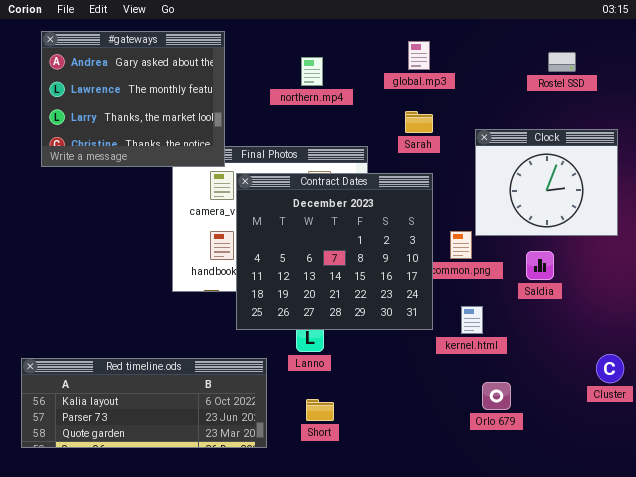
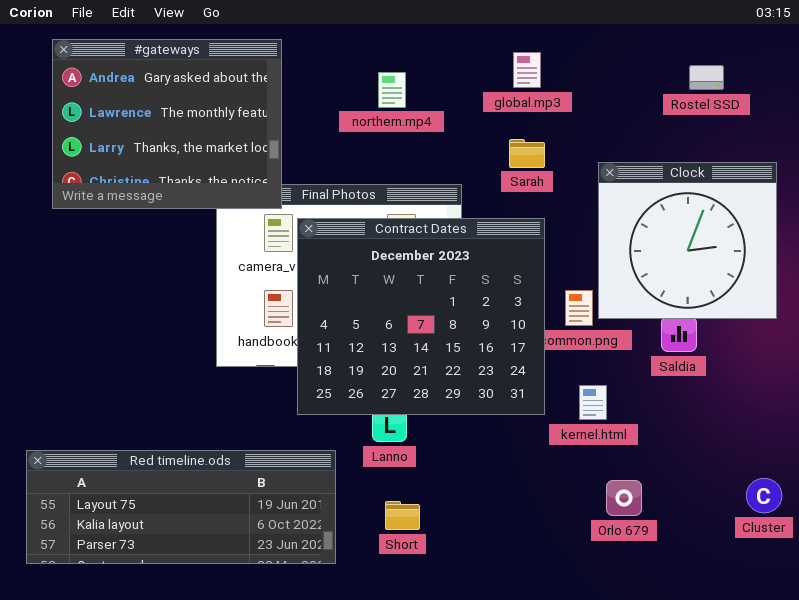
Clock: [475,129,618,236] -> [598,162,777,319], resized
Cluster: [596,354,624,383] -> [746,478,782,513], moved
Red timeline.ods: [21,358,267,448] -> [26,450,336,564], scrolled up 1 row

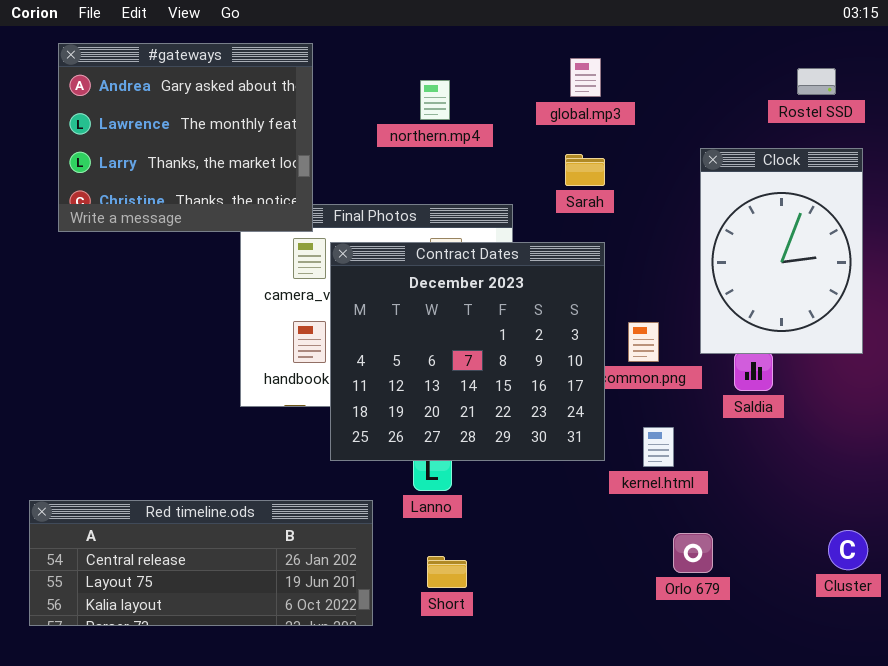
Rostel SSD: [689,65,724,90] -> [797,68,836,95], moved
Clock: [598,162,777,319] -> [700,148,863,354], resized
Red timeline.ods: [26,450,336,564] -> [29,500,373,626], scrolled up 1 row

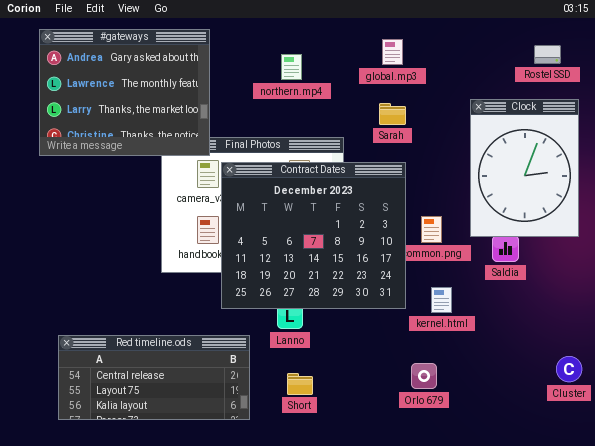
Red timeline.ods: [29,500,373,626] -> [58,335,250,420], resized
Orlo 679: [673,533,713,573] -> [411,363,437,389], moved

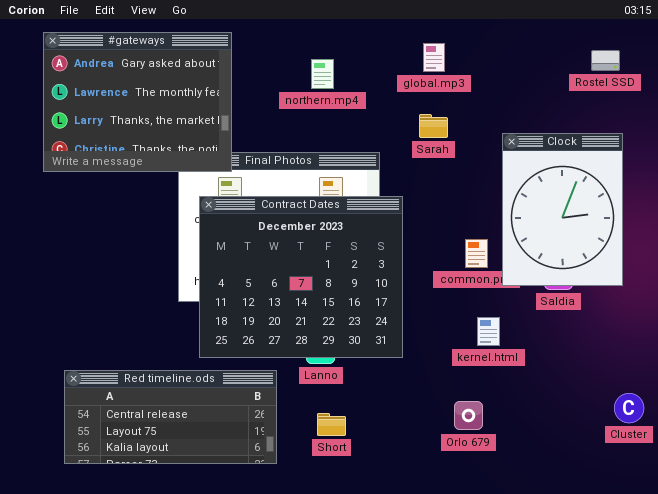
Clock: [470,99,579,237] -> [502,133,623,286], moved
Contract Dates: [221,162,406,309] -> [199,196,403,358], moved

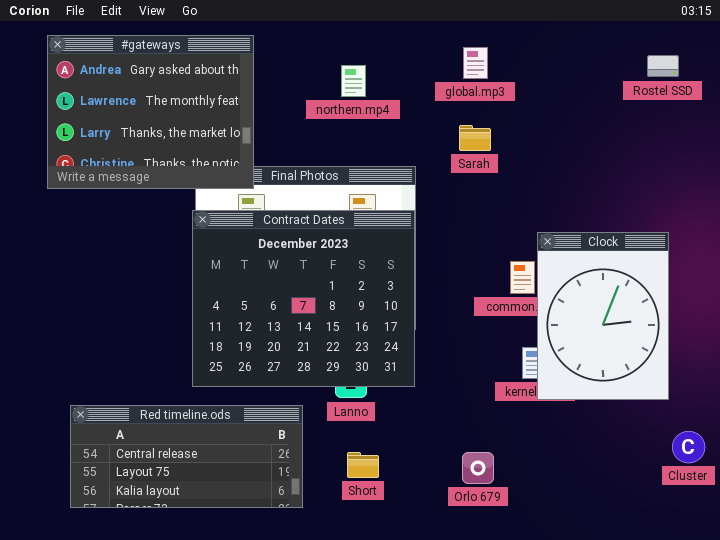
Clock: [502,133,623,286] -> [537,232,669,400], moved
Contract Dates: [199,196,403,358] -> [192,210,415,387], moved
Orlo 679: [454,401,483,430] -> [462,452,494,484], moved

